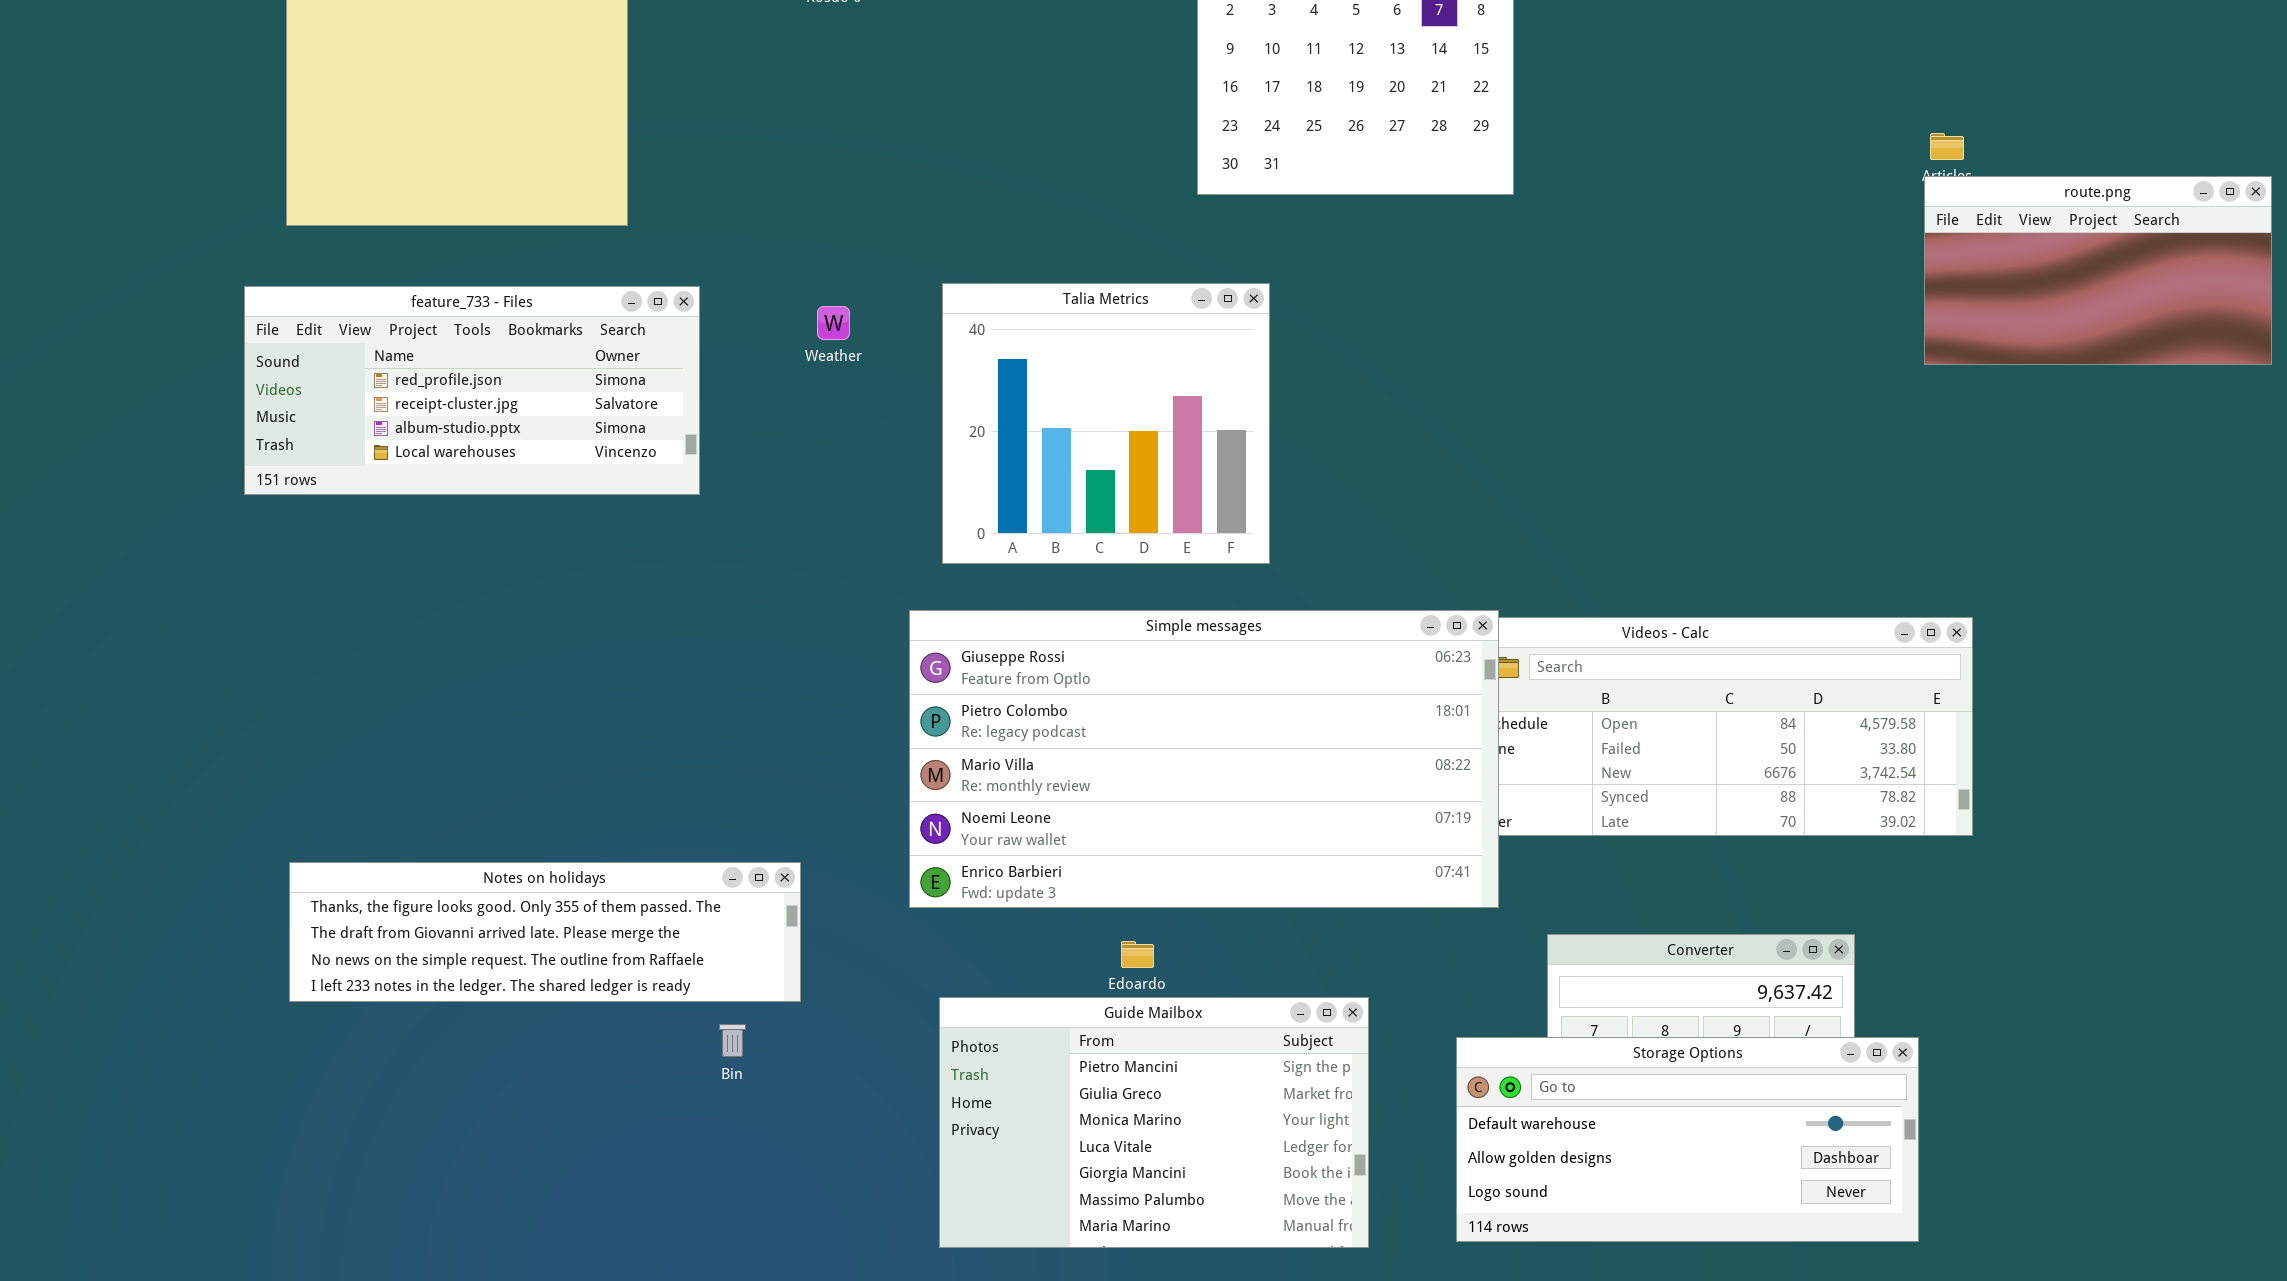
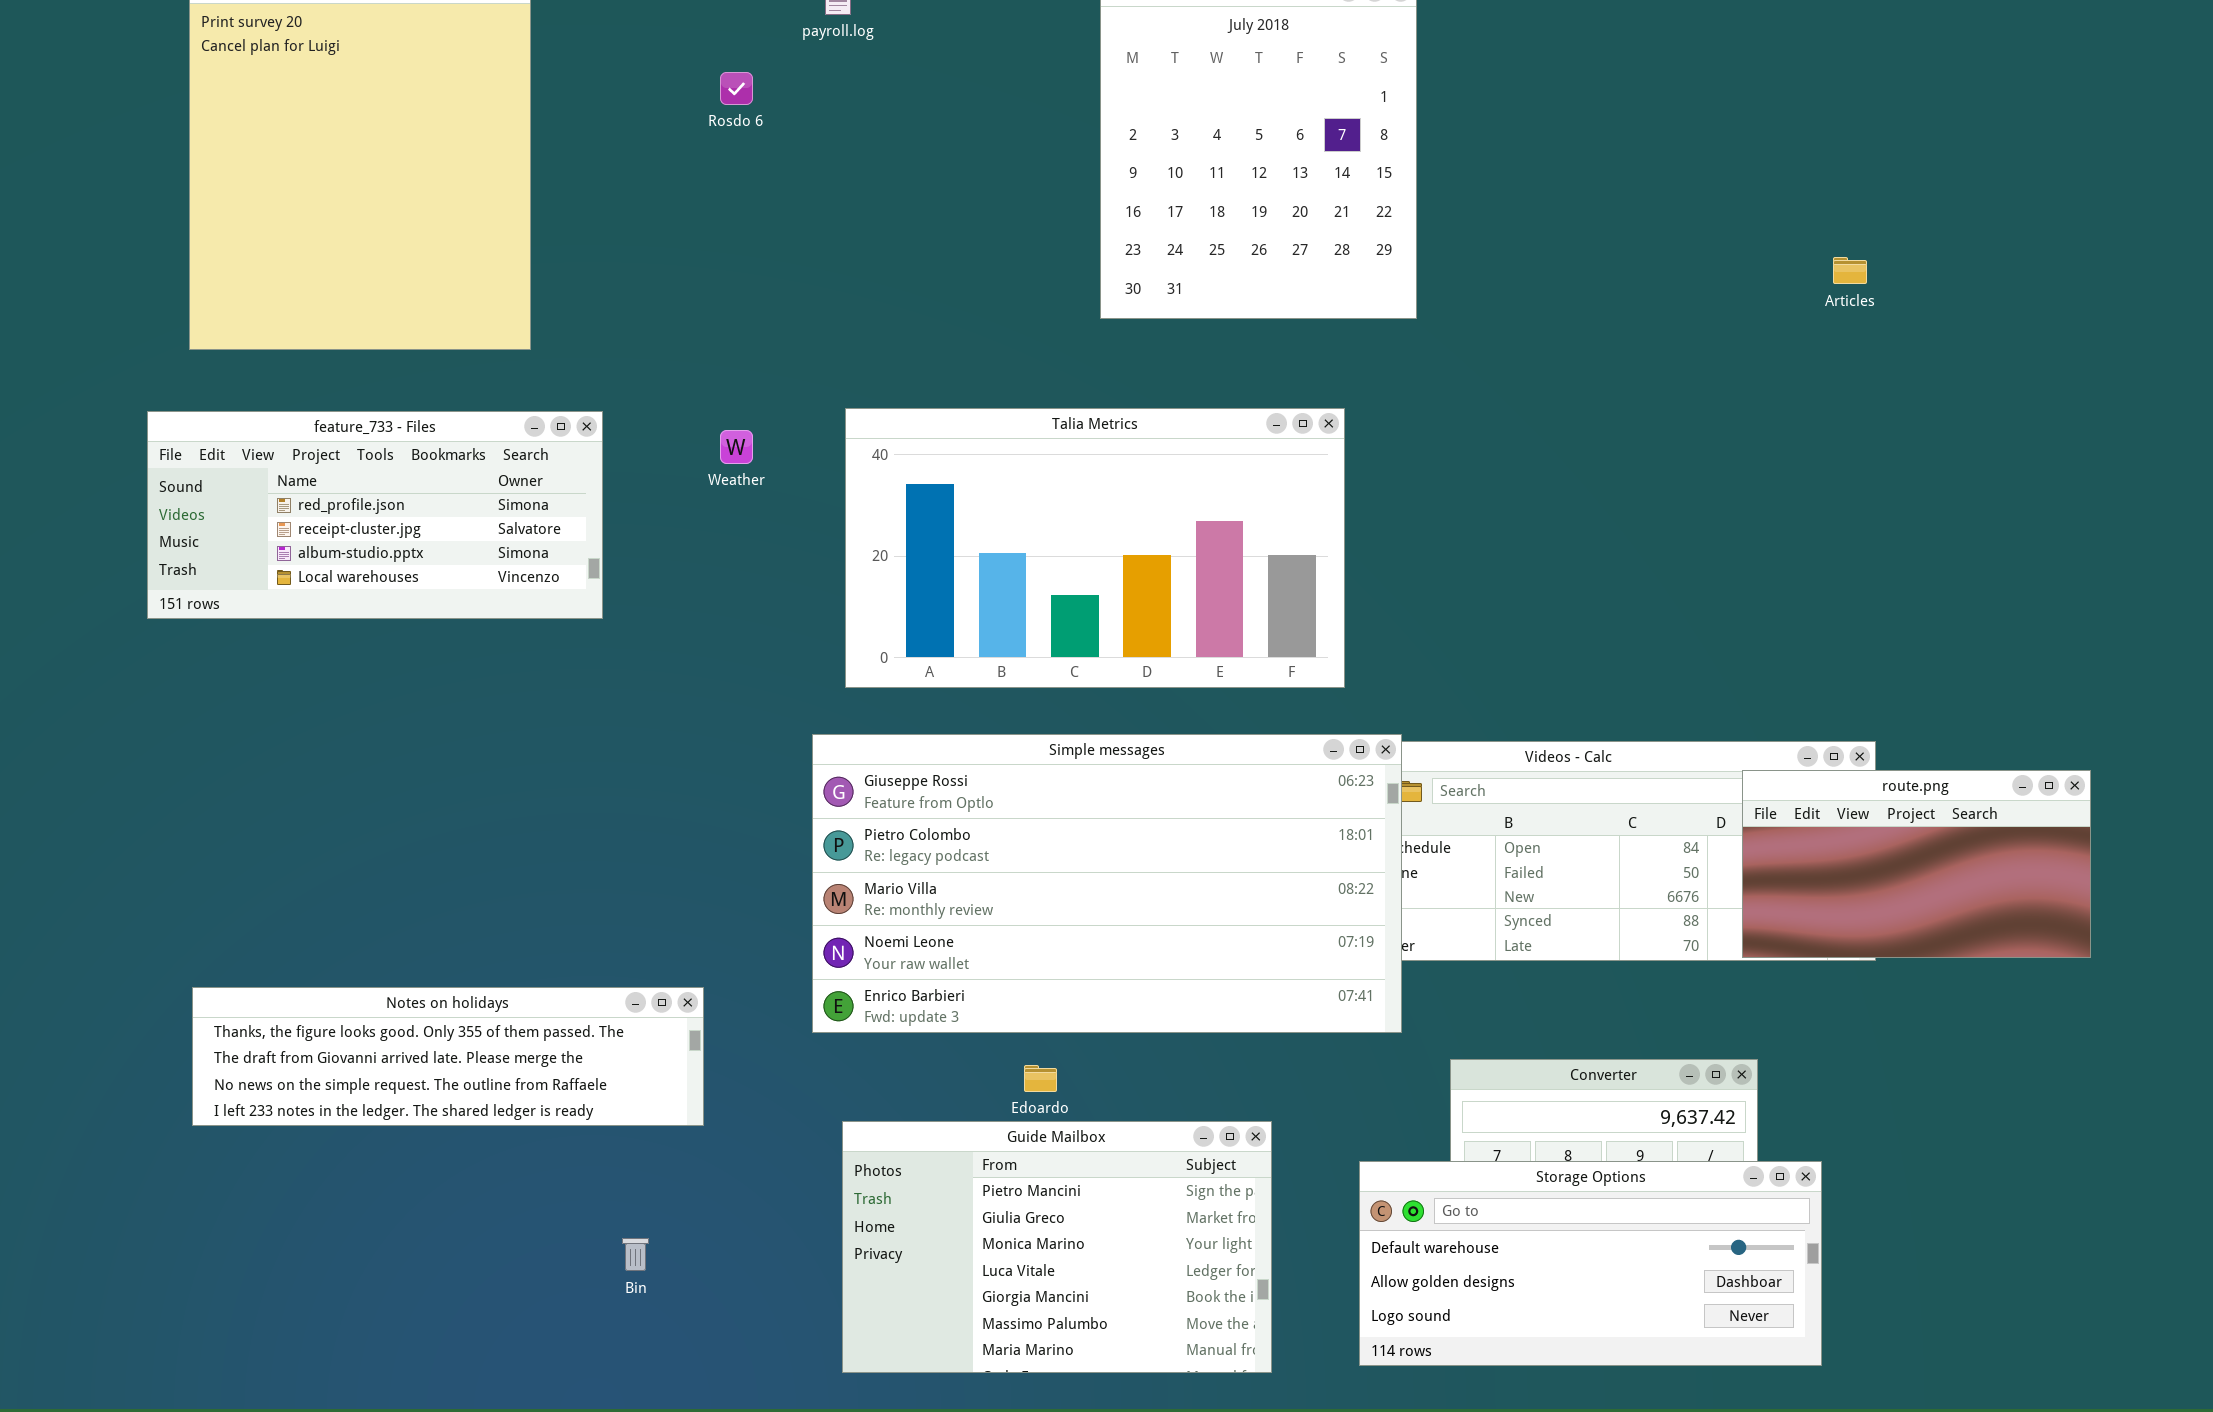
route.png: [1924,176,2272,365] -> [1742,770,2091,958], moved
Talia Metrics: [942,283,1270,564] -> [845,408,1345,688], resized
Bin: [719,1024,746,1057] -> [622,1238,649,1271], moved

